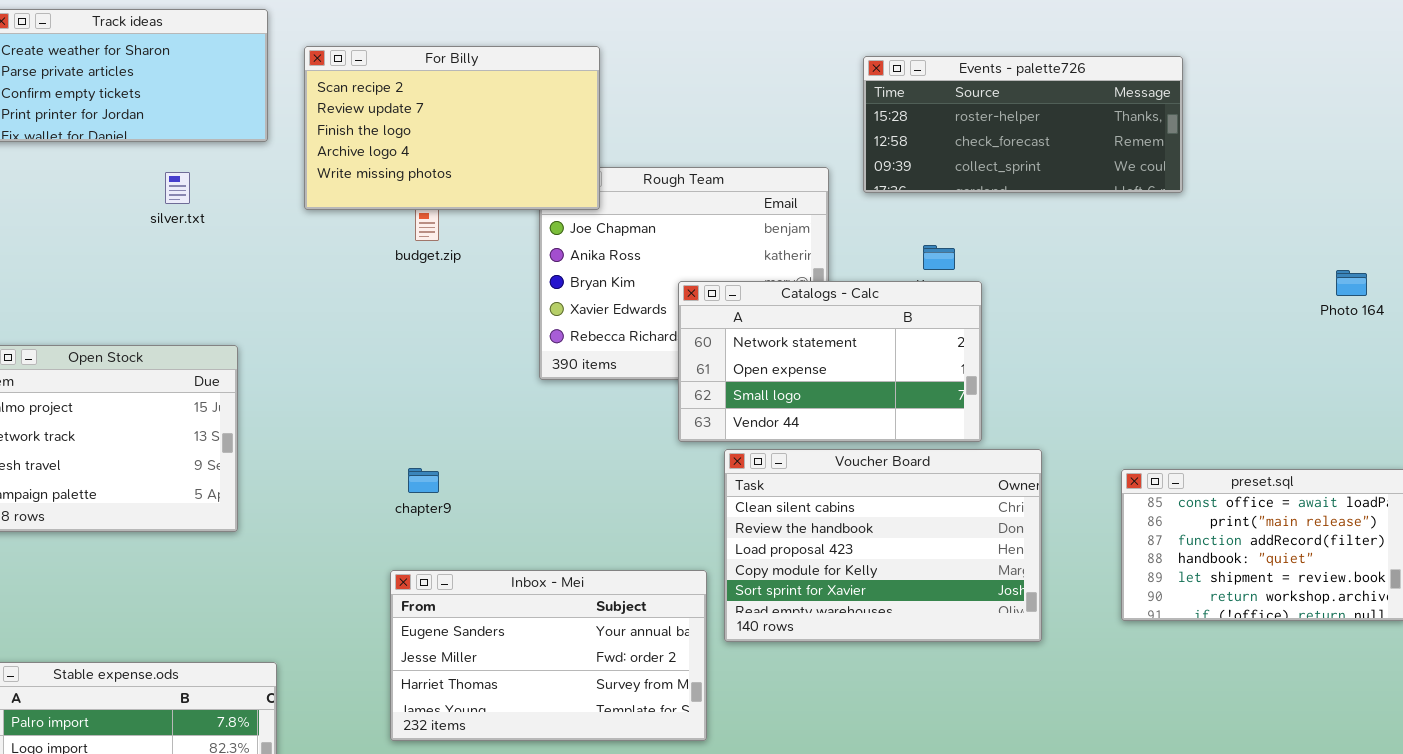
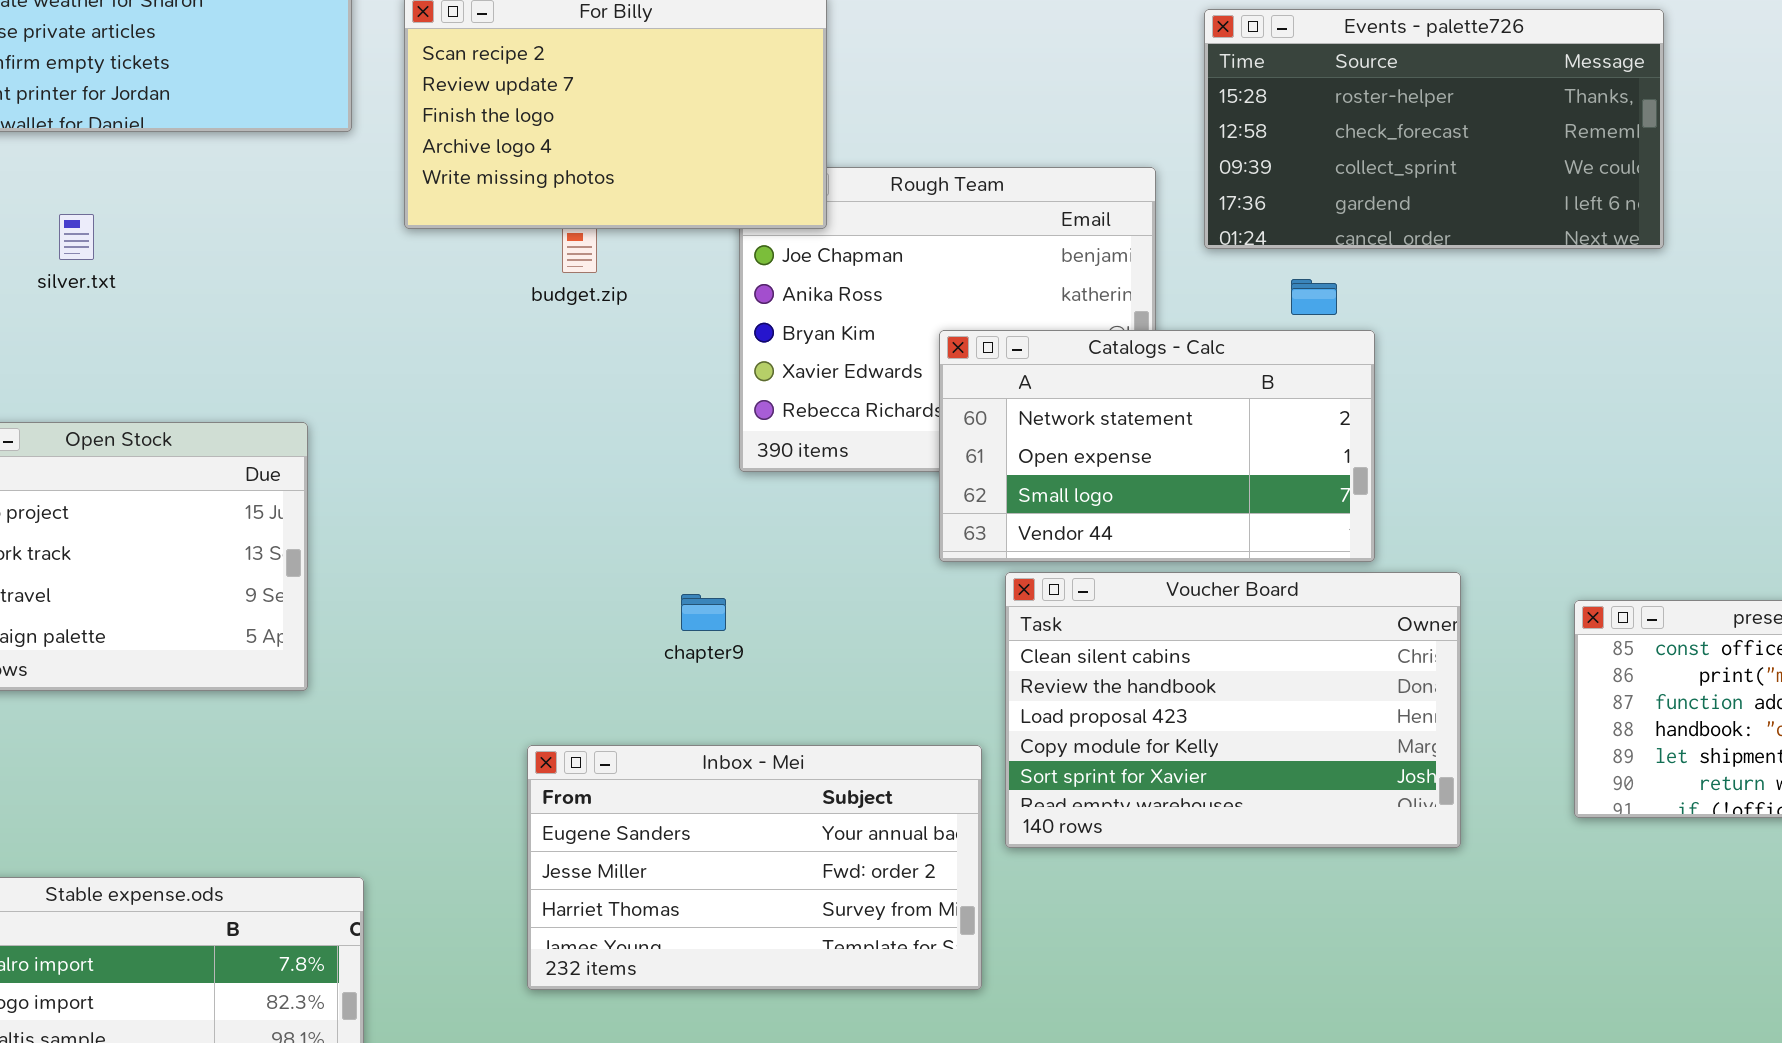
Events - palette726: [863,56,1183,193] -> [1204,9,1664,249], resized
silver.txt: [165,172,190,204] -> [59,214,94,260], moved
chapter9: [408,468,439,493] -> [681,594,726,631], moved

